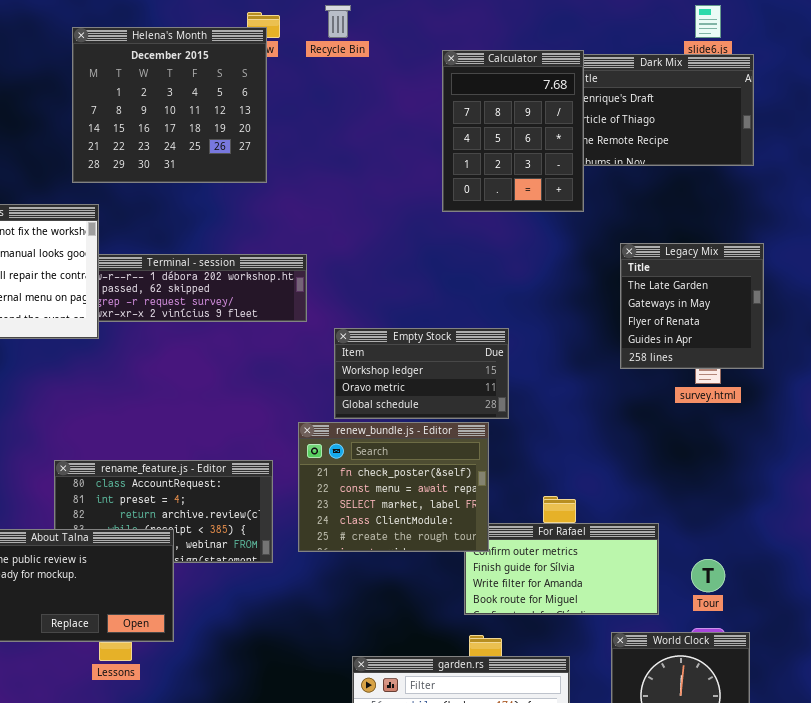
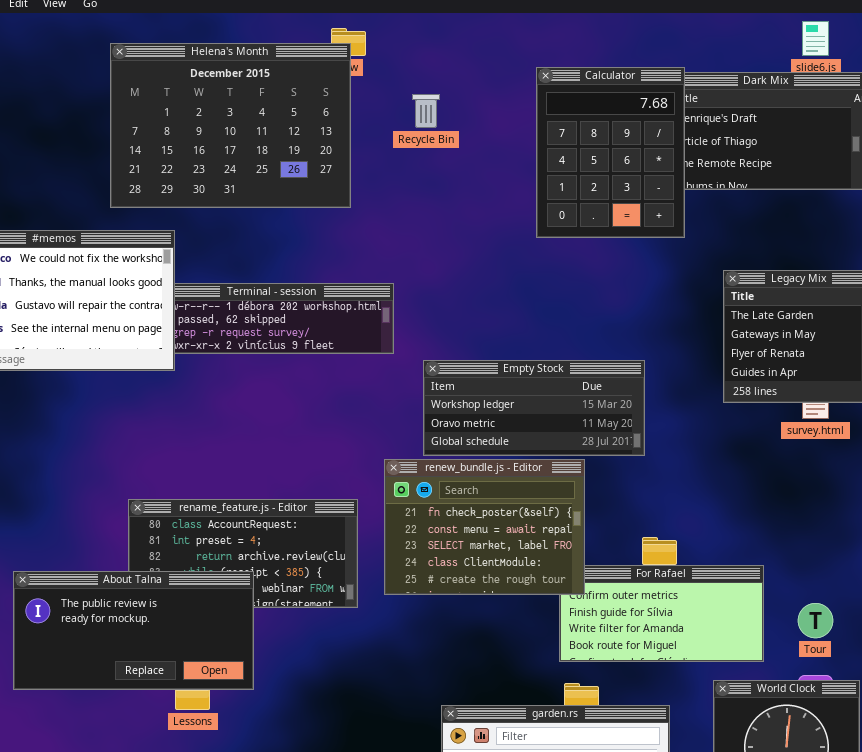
Recycle Bin: [325,5,351,38] -> [412,94,440,128], moved
Helena's Month: [72,27,267,183] -> [110,43,351,208], resized
Empty Stock: [334,328,509,419] -> [423,360,645,456], resized

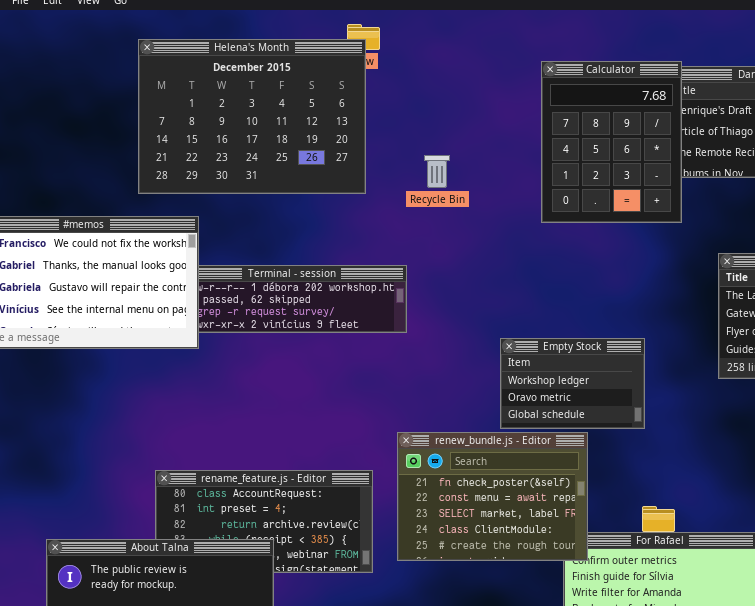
Recycle Bin: [412,94,440,128] -> [424,155,450,188], moved
Empty Stock: [423,360,645,456] -> [500,338,645,429], resized

